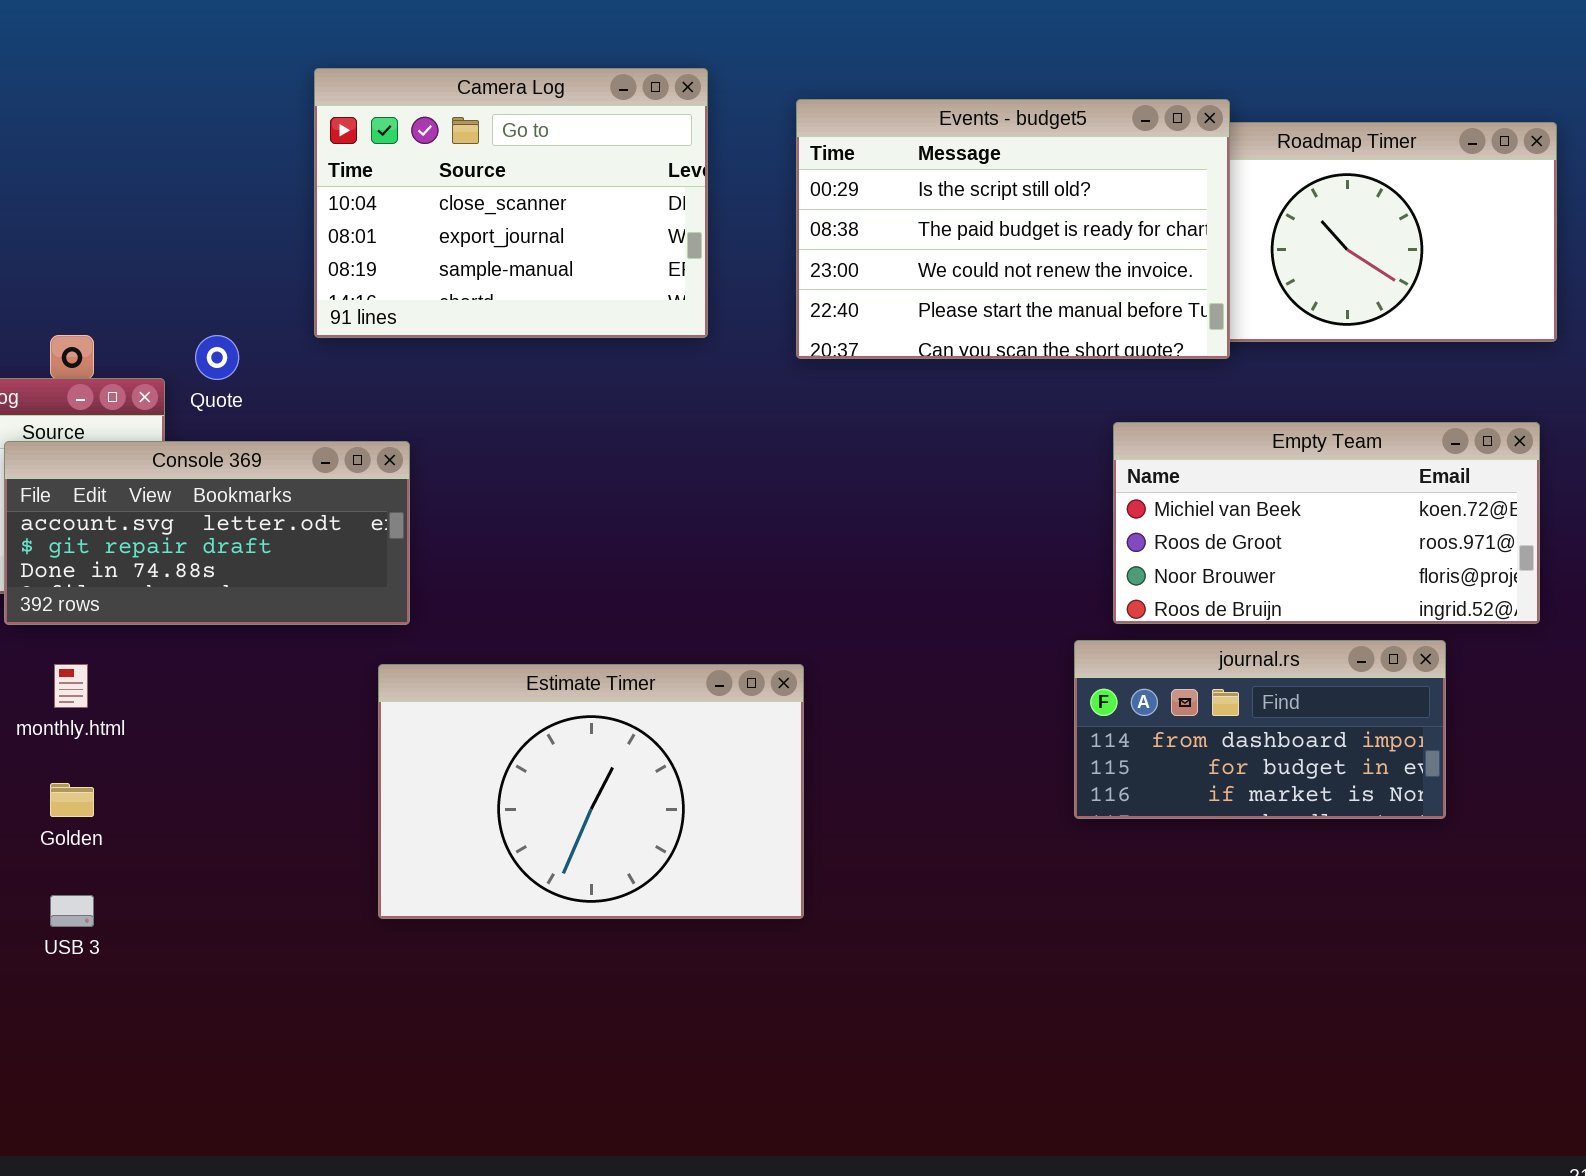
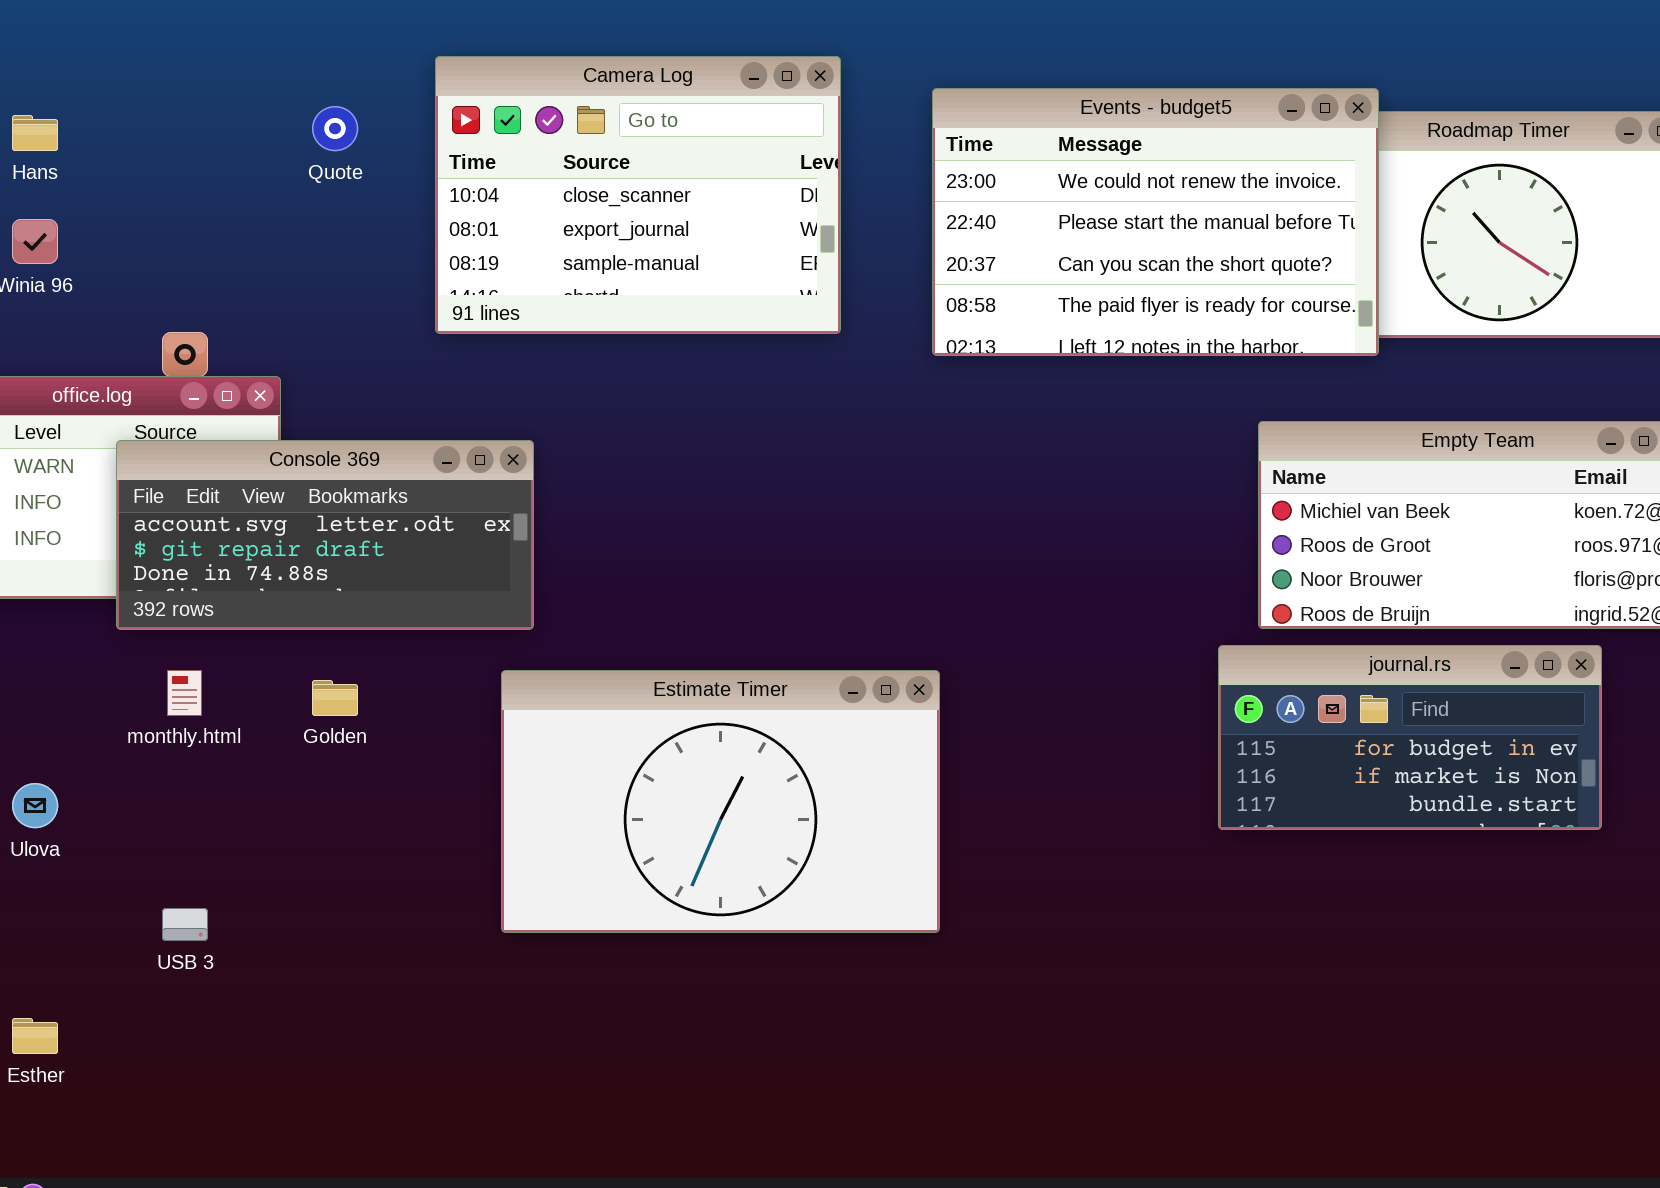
Events - budget5: [796,99,1230,359] -> [932,88,1379,356], scrolled down 2 rows
Quote: [195,335,239,380] -> [312,106,358,151], moved
journal.rs: [1074,640,1446,819] -> [1218,645,1602,830], scrolled down 1 row
Golden: [50,783,94,817] -> [312,680,358,716], moved

